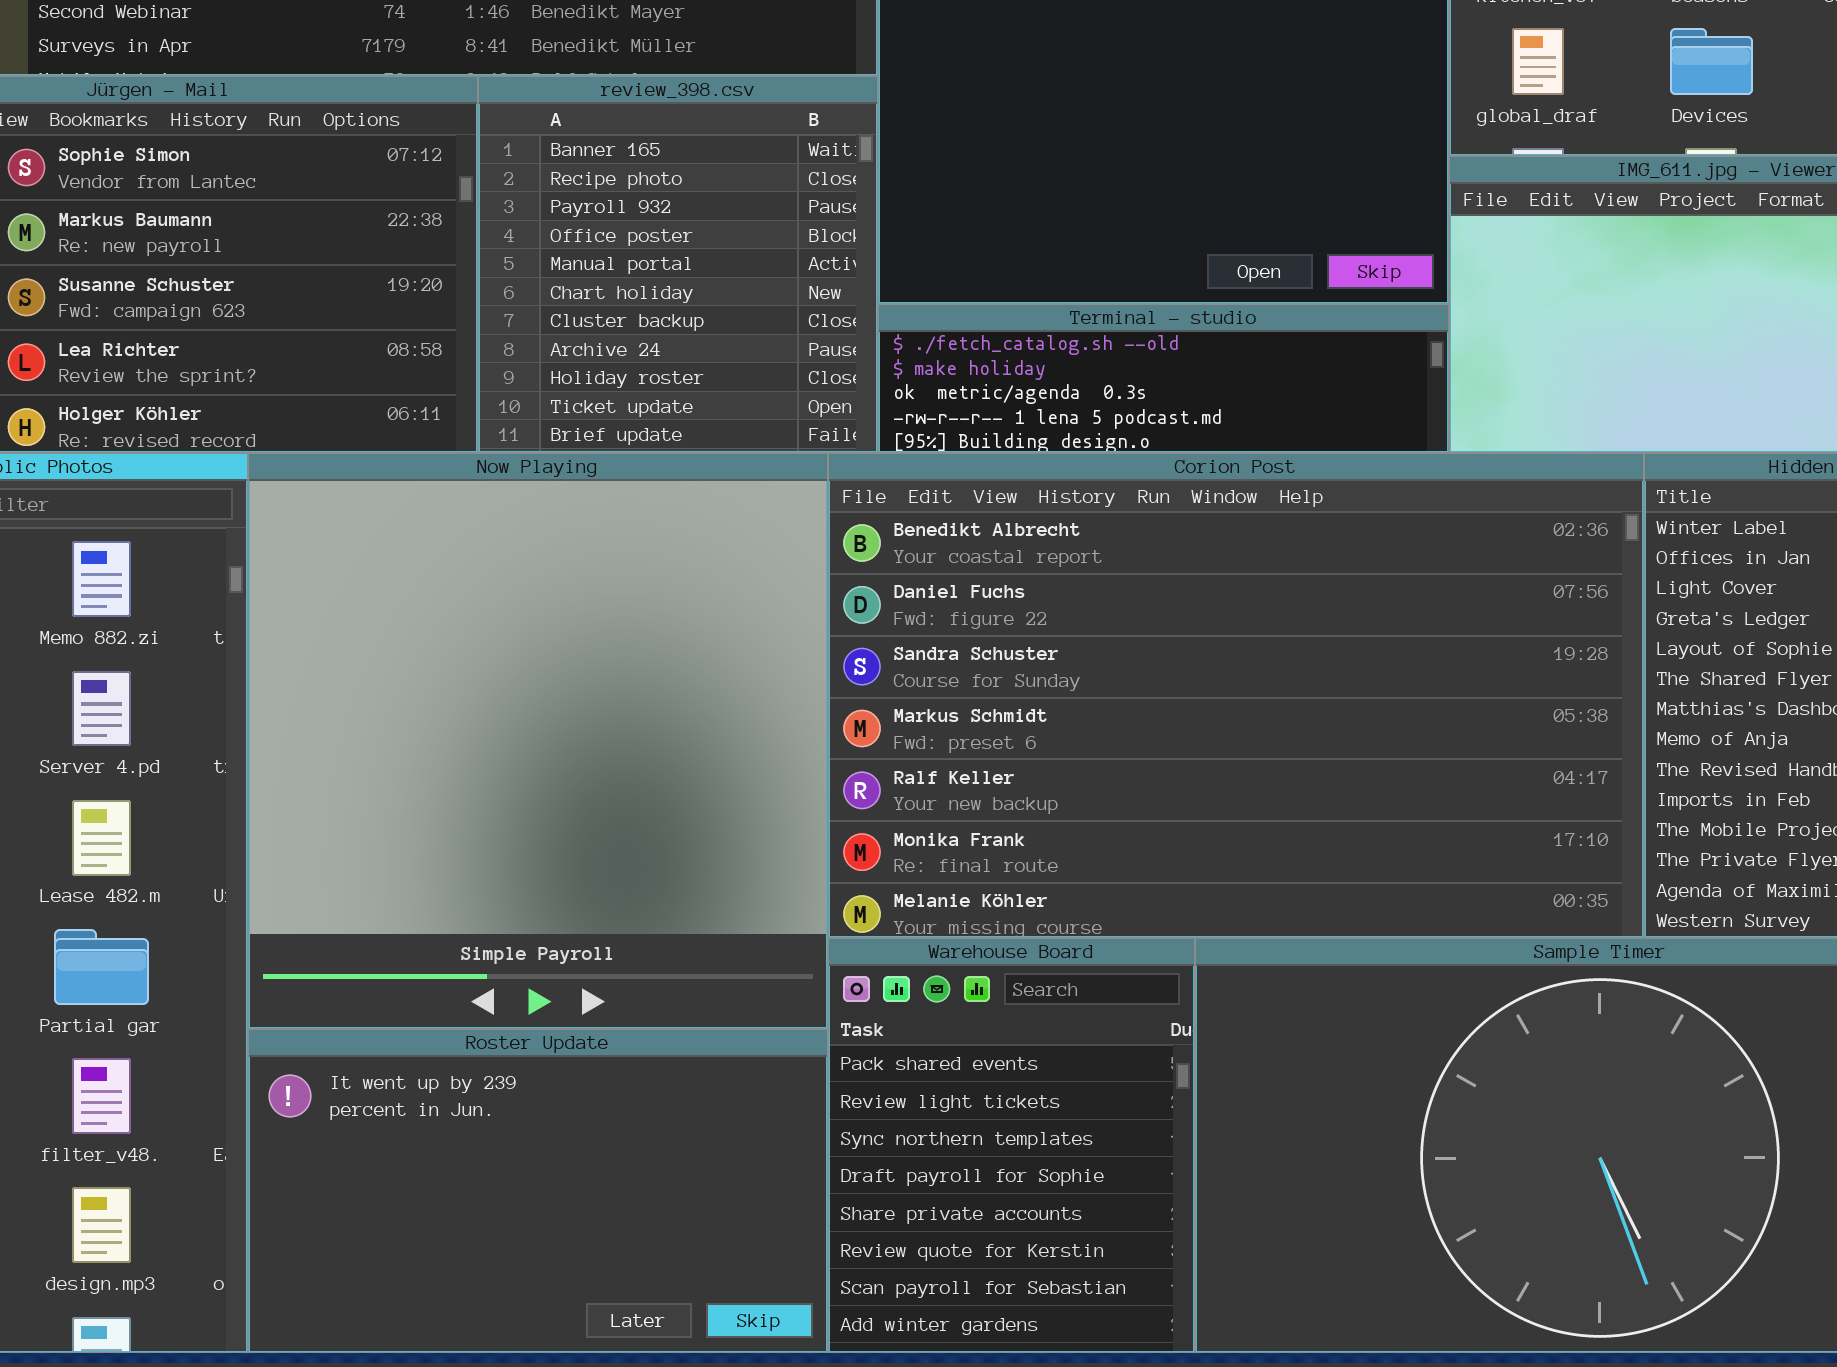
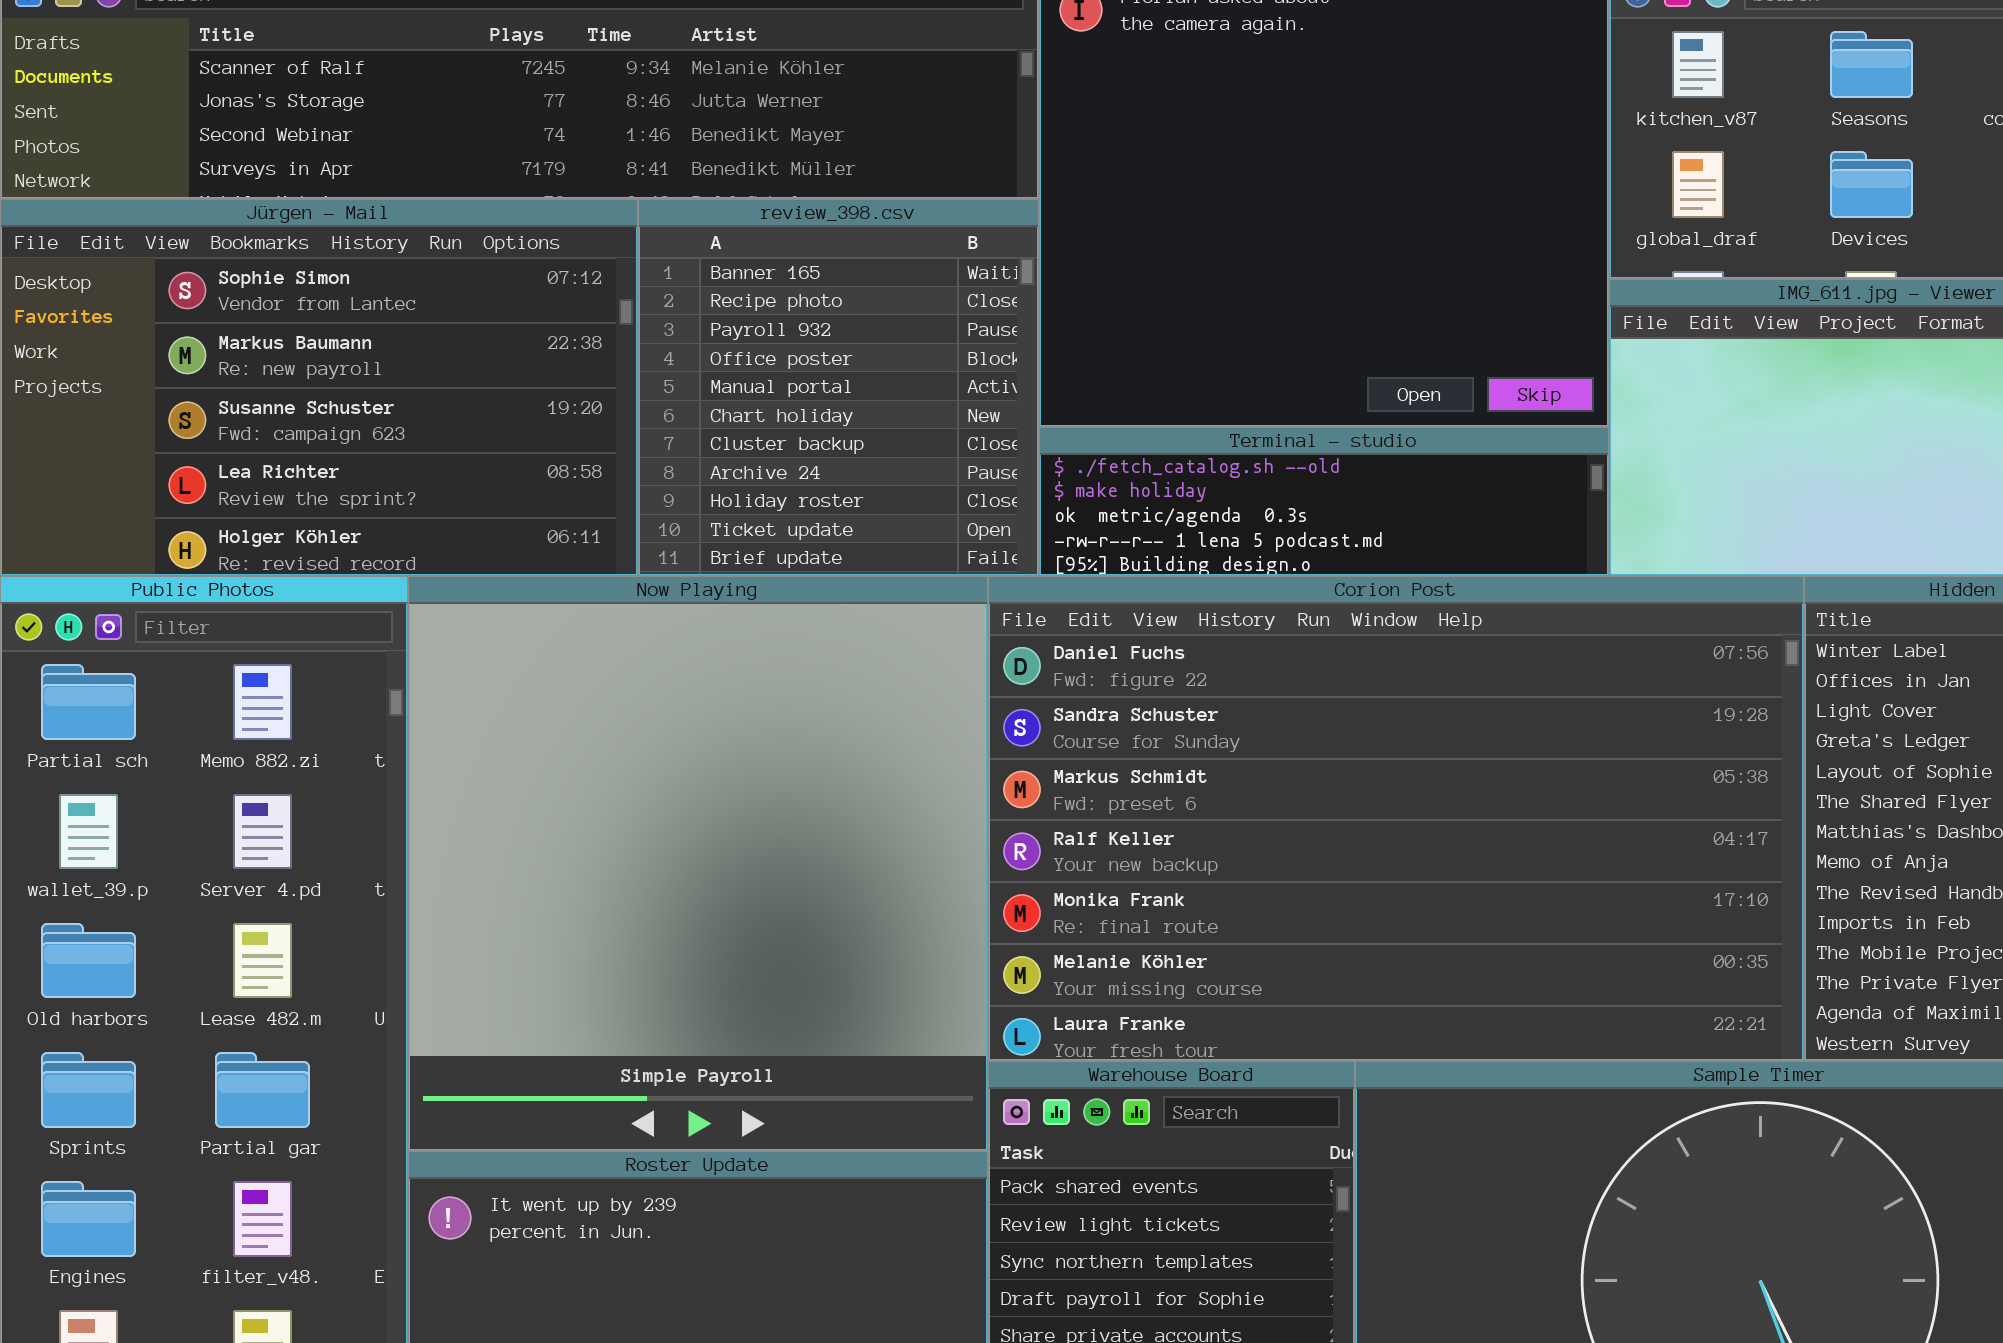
Corion Post: [828,453,1644,938] -> [988,576,1804,1061], scrolled down 1 row

